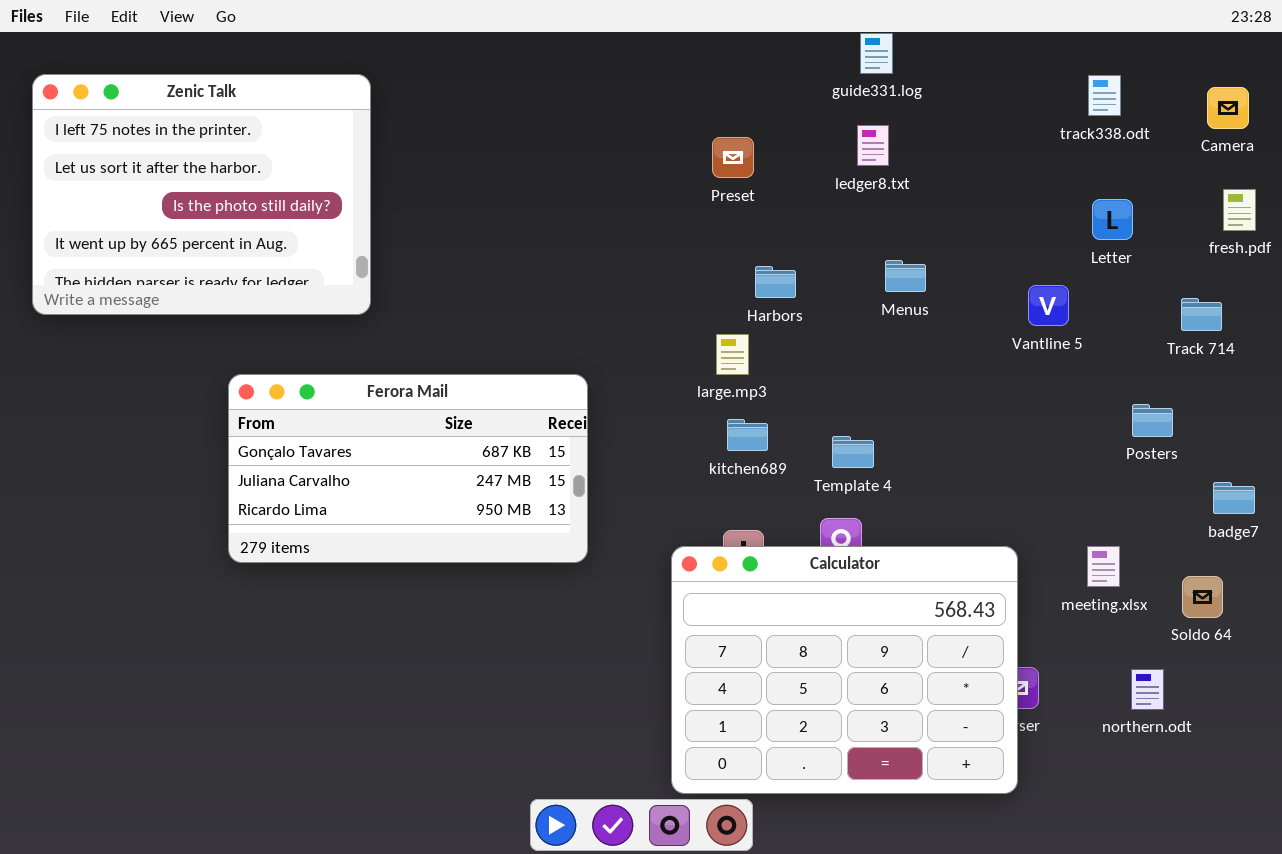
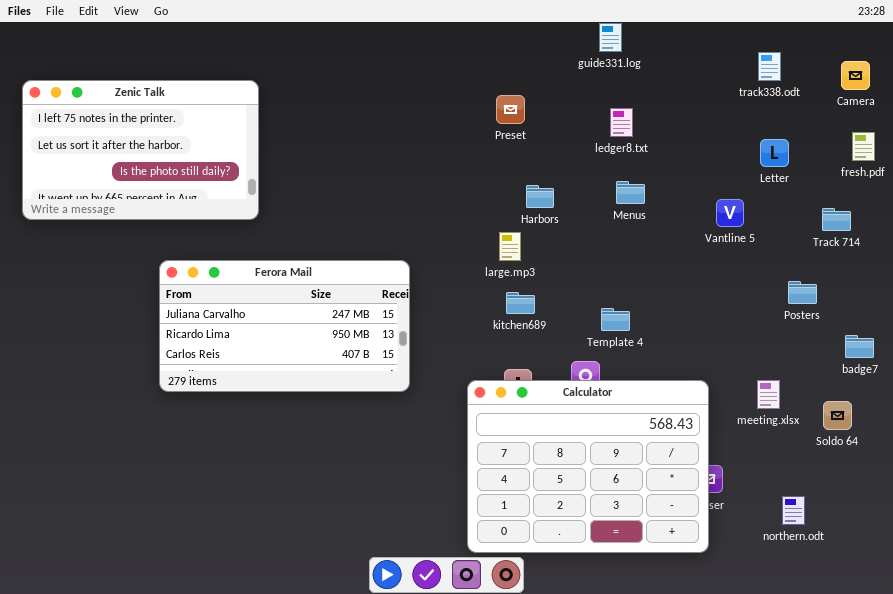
Zenic Talk: [32,74,371,315] -> [22,80,259,220], resized
ledger8.txt: [857,125,889,166] -> [610,108,633,137], moved
Ferora Mail: [228,374,588,563] -> [159,260,410,392], scrolled down 1 row
Template 4: [832,436,874,468] -> [601,308,630,331], moved
northern.odt: [1131,669,1164,710] -> [782,496,805,525], moved

